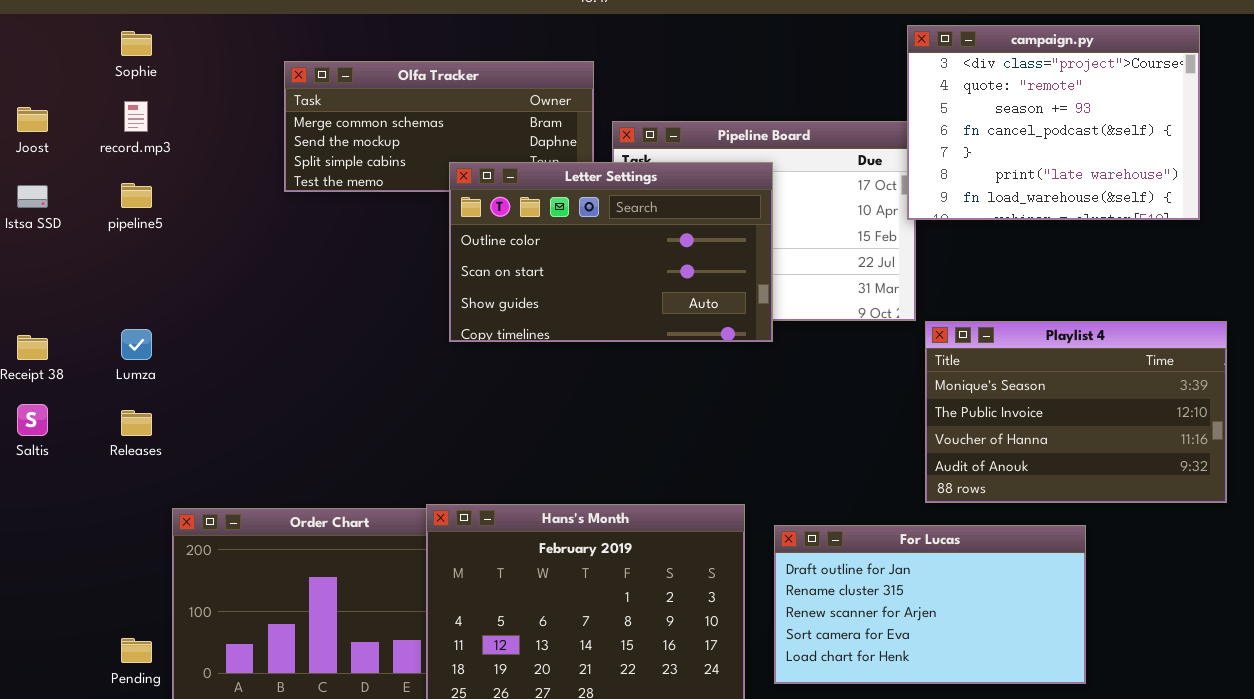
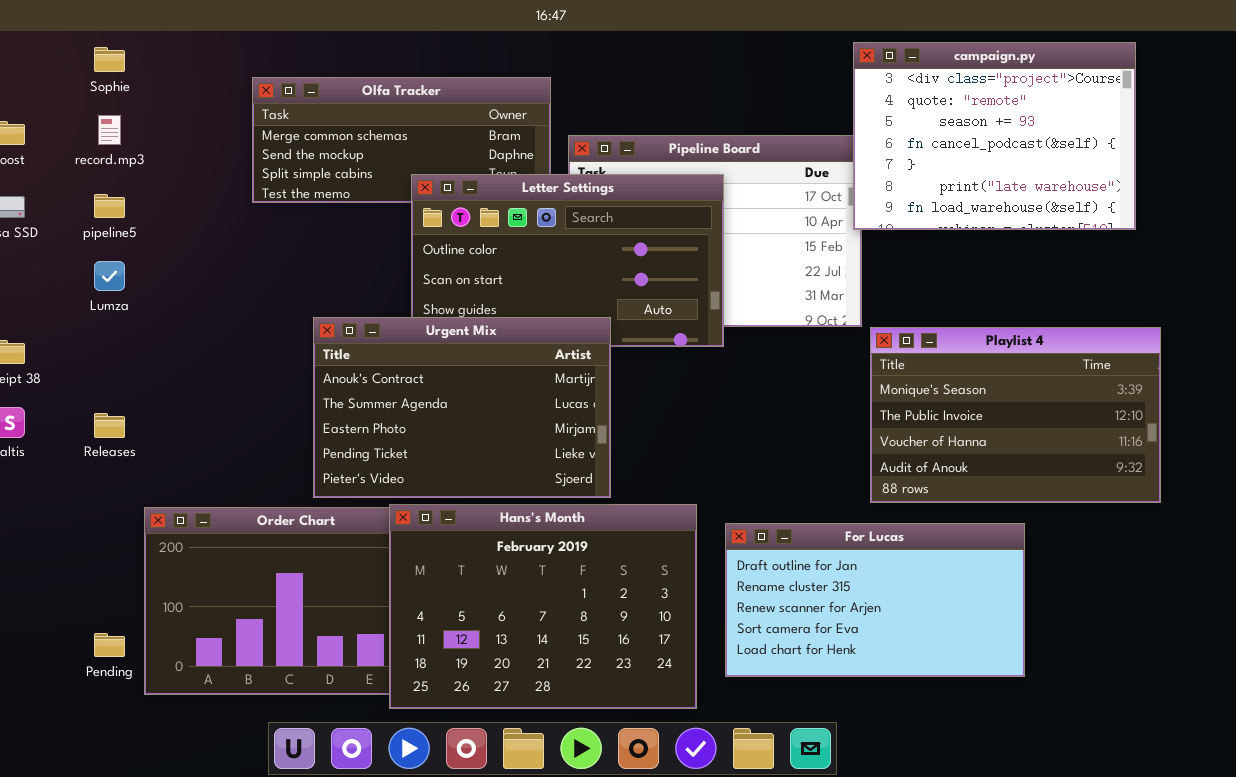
Urgent Mix: none -> [313,317,611,498], opened
Lumza: [121,329,152,360] -> [94,261,125,291], moved

